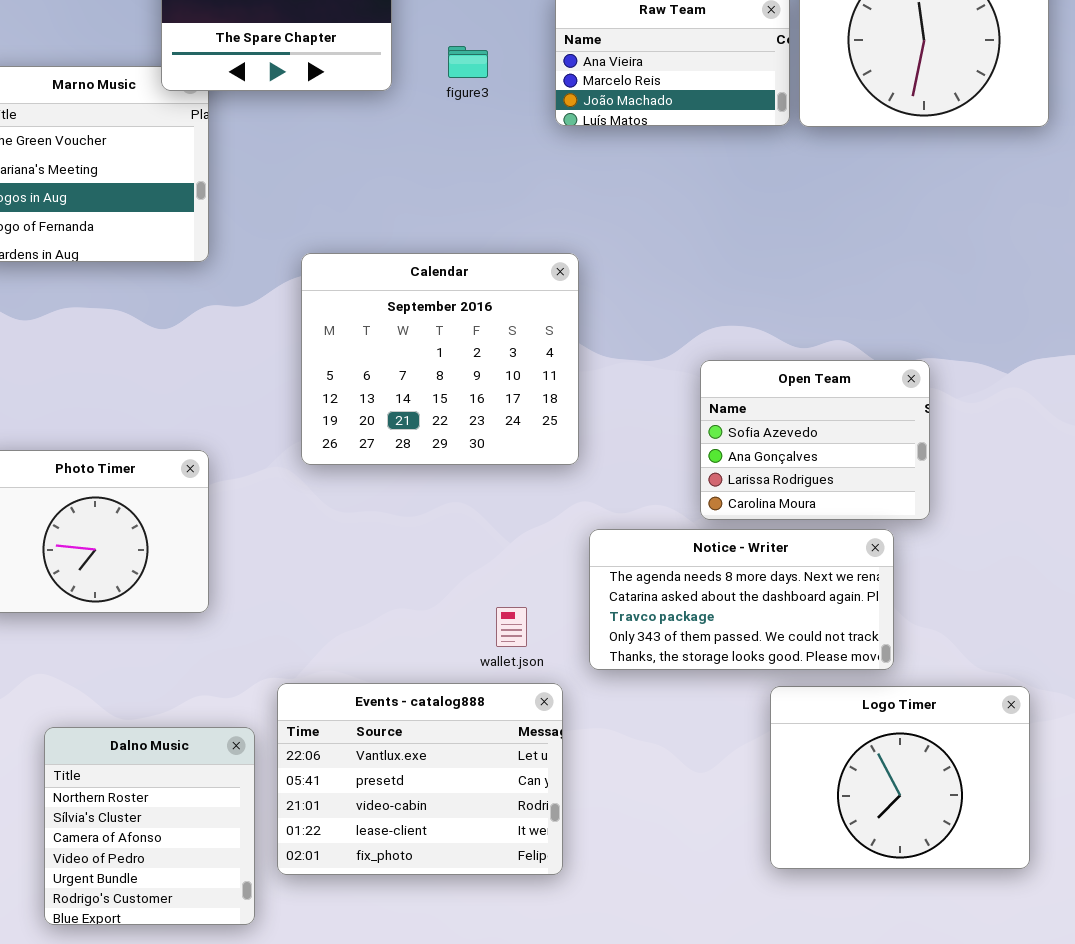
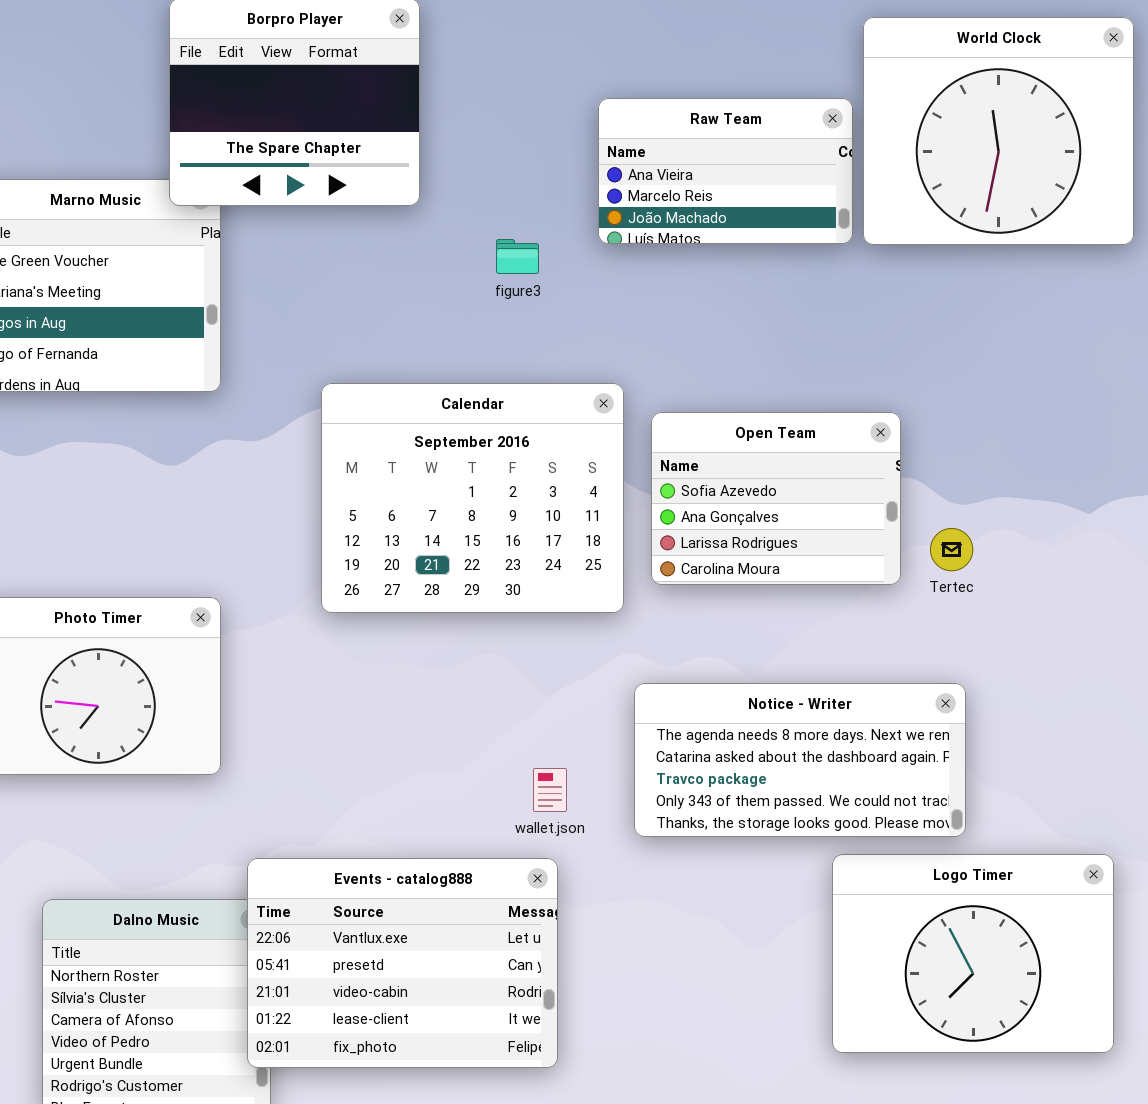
figure3: [448,46,488,78] -> [496,239,539,274], moved
Open Team: [700,360,930,520] -> [651,412,901,585], moved
Events - catalog888: [277,683,563,875] -> [247,858,558,1068], moved

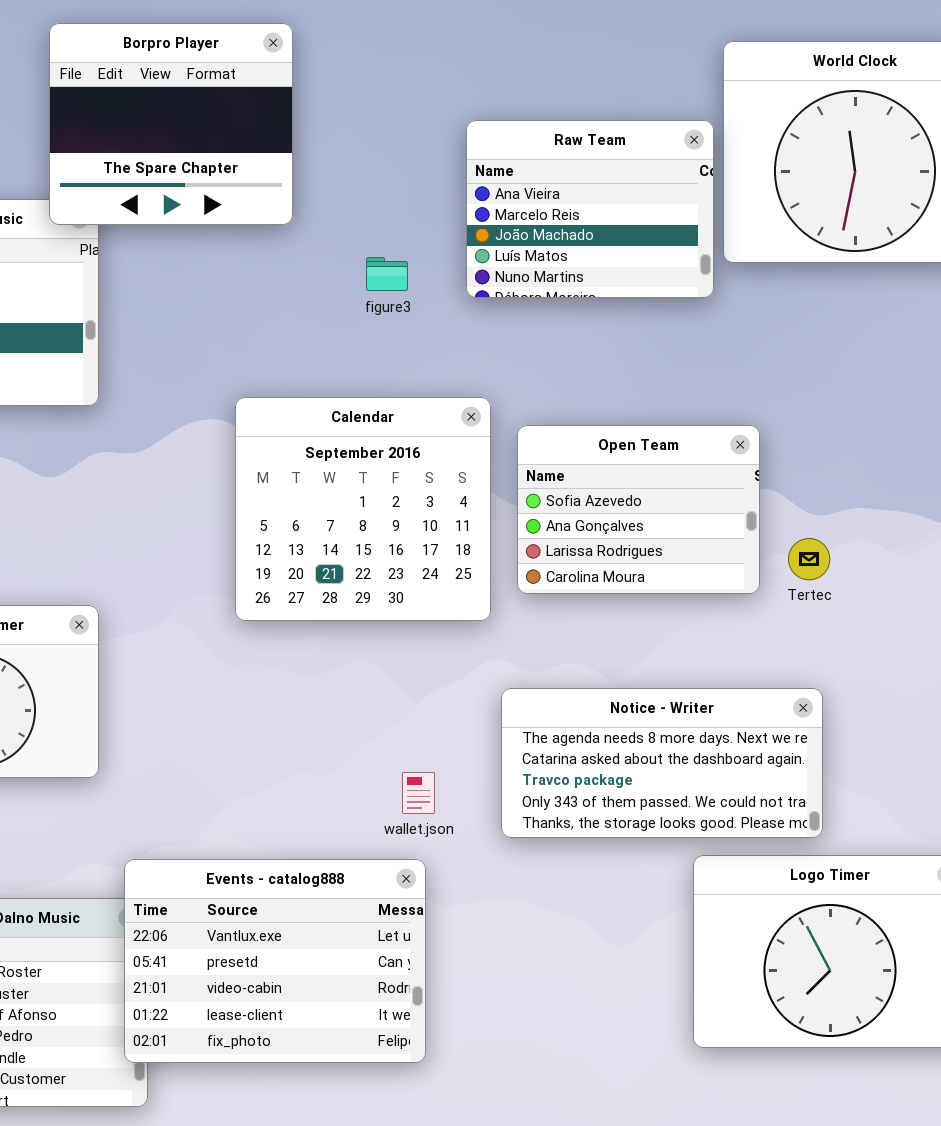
Raw Team: [598,98,853,244] -> [466,120,714,298], resized
Calendar: [321,383,624,613] -> [235,397,491,621], resized

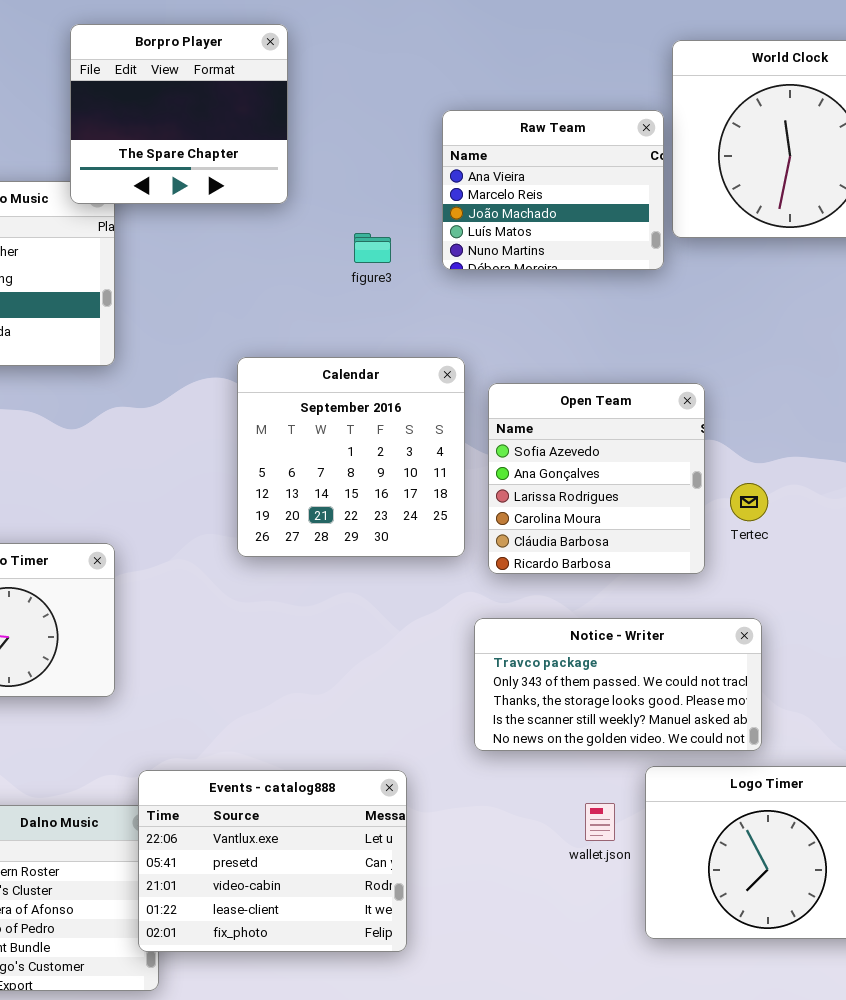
Open Team: [517,425,760,594] -> [488,383,705,574], resized
Notice - Writer: [501,688,823,838] -> [474,618,762,751], scrolled down 2 rows
wallet.json: [402,772,435,814] -> [585,803,615,841], moved

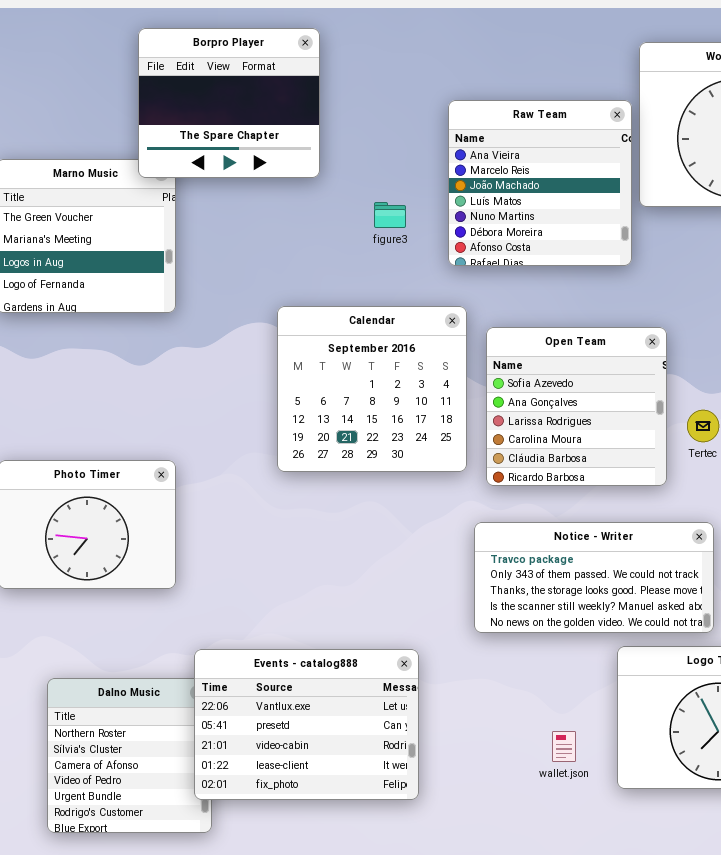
Raw Team: [442,110,664,270] -> [448,100,632,266], resized
wallet.json: [585,803,615,841] -> [552,731,576,762], moved

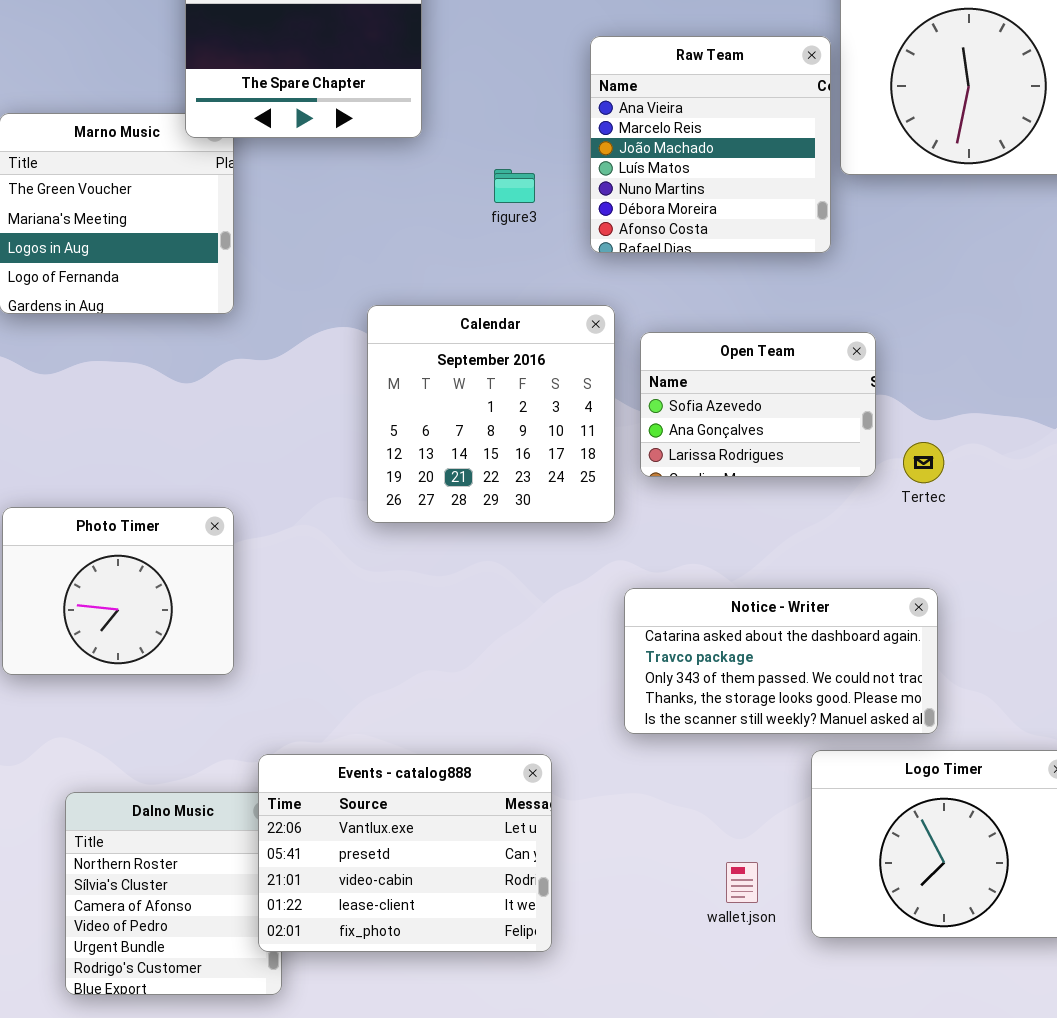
Open Team: [486,327,667,486] -> [640,332,876,477], resized
Notice - Writer: [474,522,714,633] -> [624,588,938,734], scrolled up 1 row

